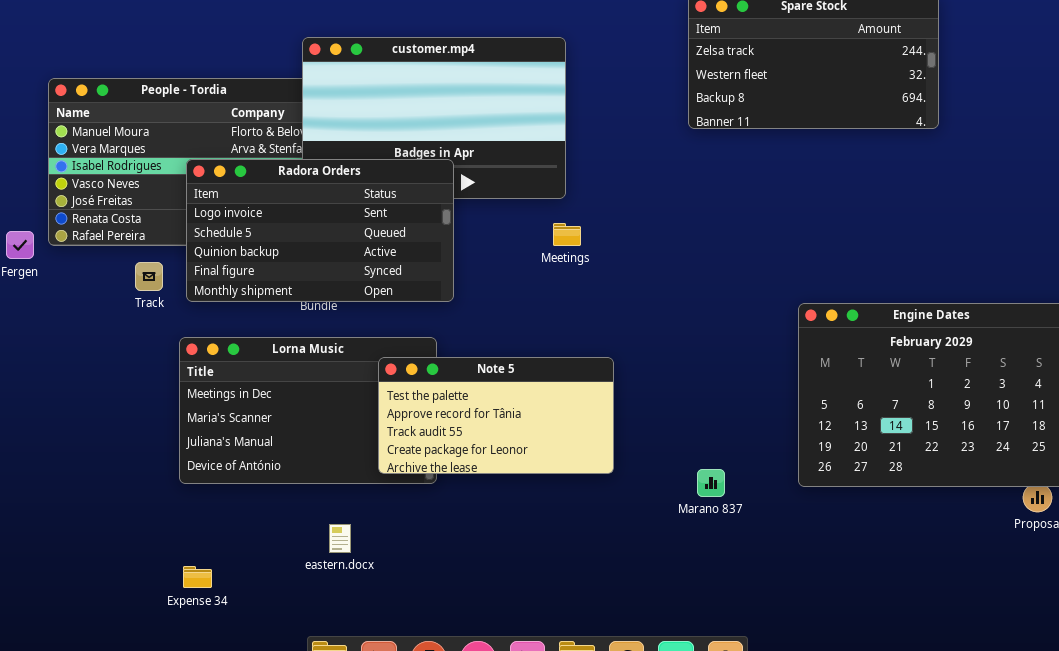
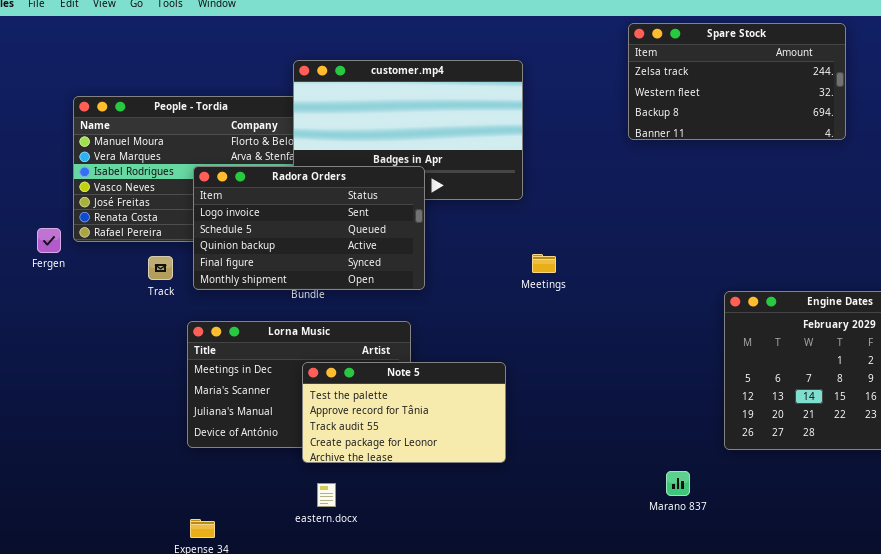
Meetings: [553,223,581,246] -> [532,254,556,273], moved
Note 5: [378,357,614,474] -> [302,362,506,463], moved
Marano 837: [697,469,725,497] -> [666,471,690,496], moved

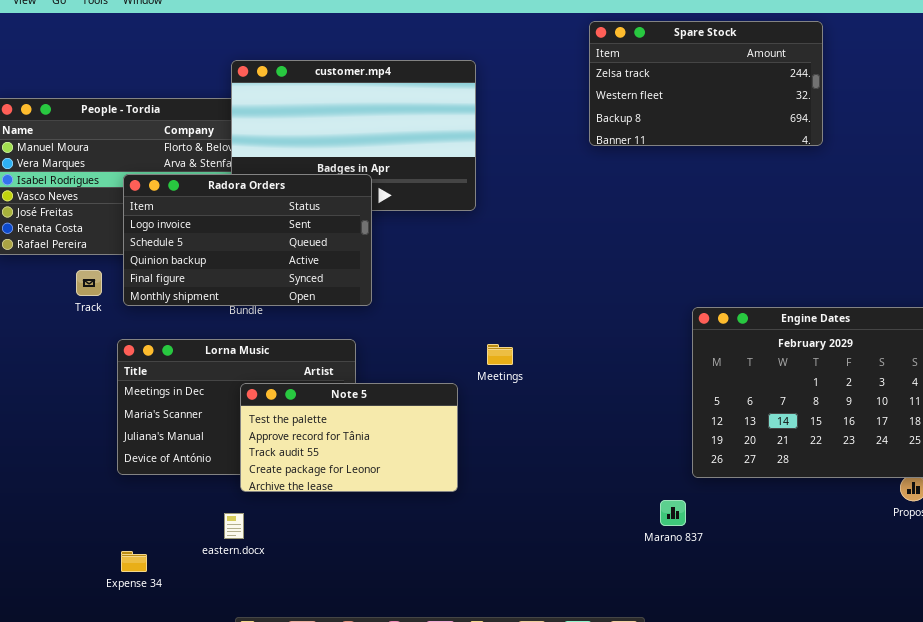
Meetings: [532,254,556,273] -> [487,344,513,365], moved
Marano 837: [666,471,690,496] -> [660,500,686,526], moved
eastern.docx: [317,483,336,507] -> [224,513,244,539], moved

